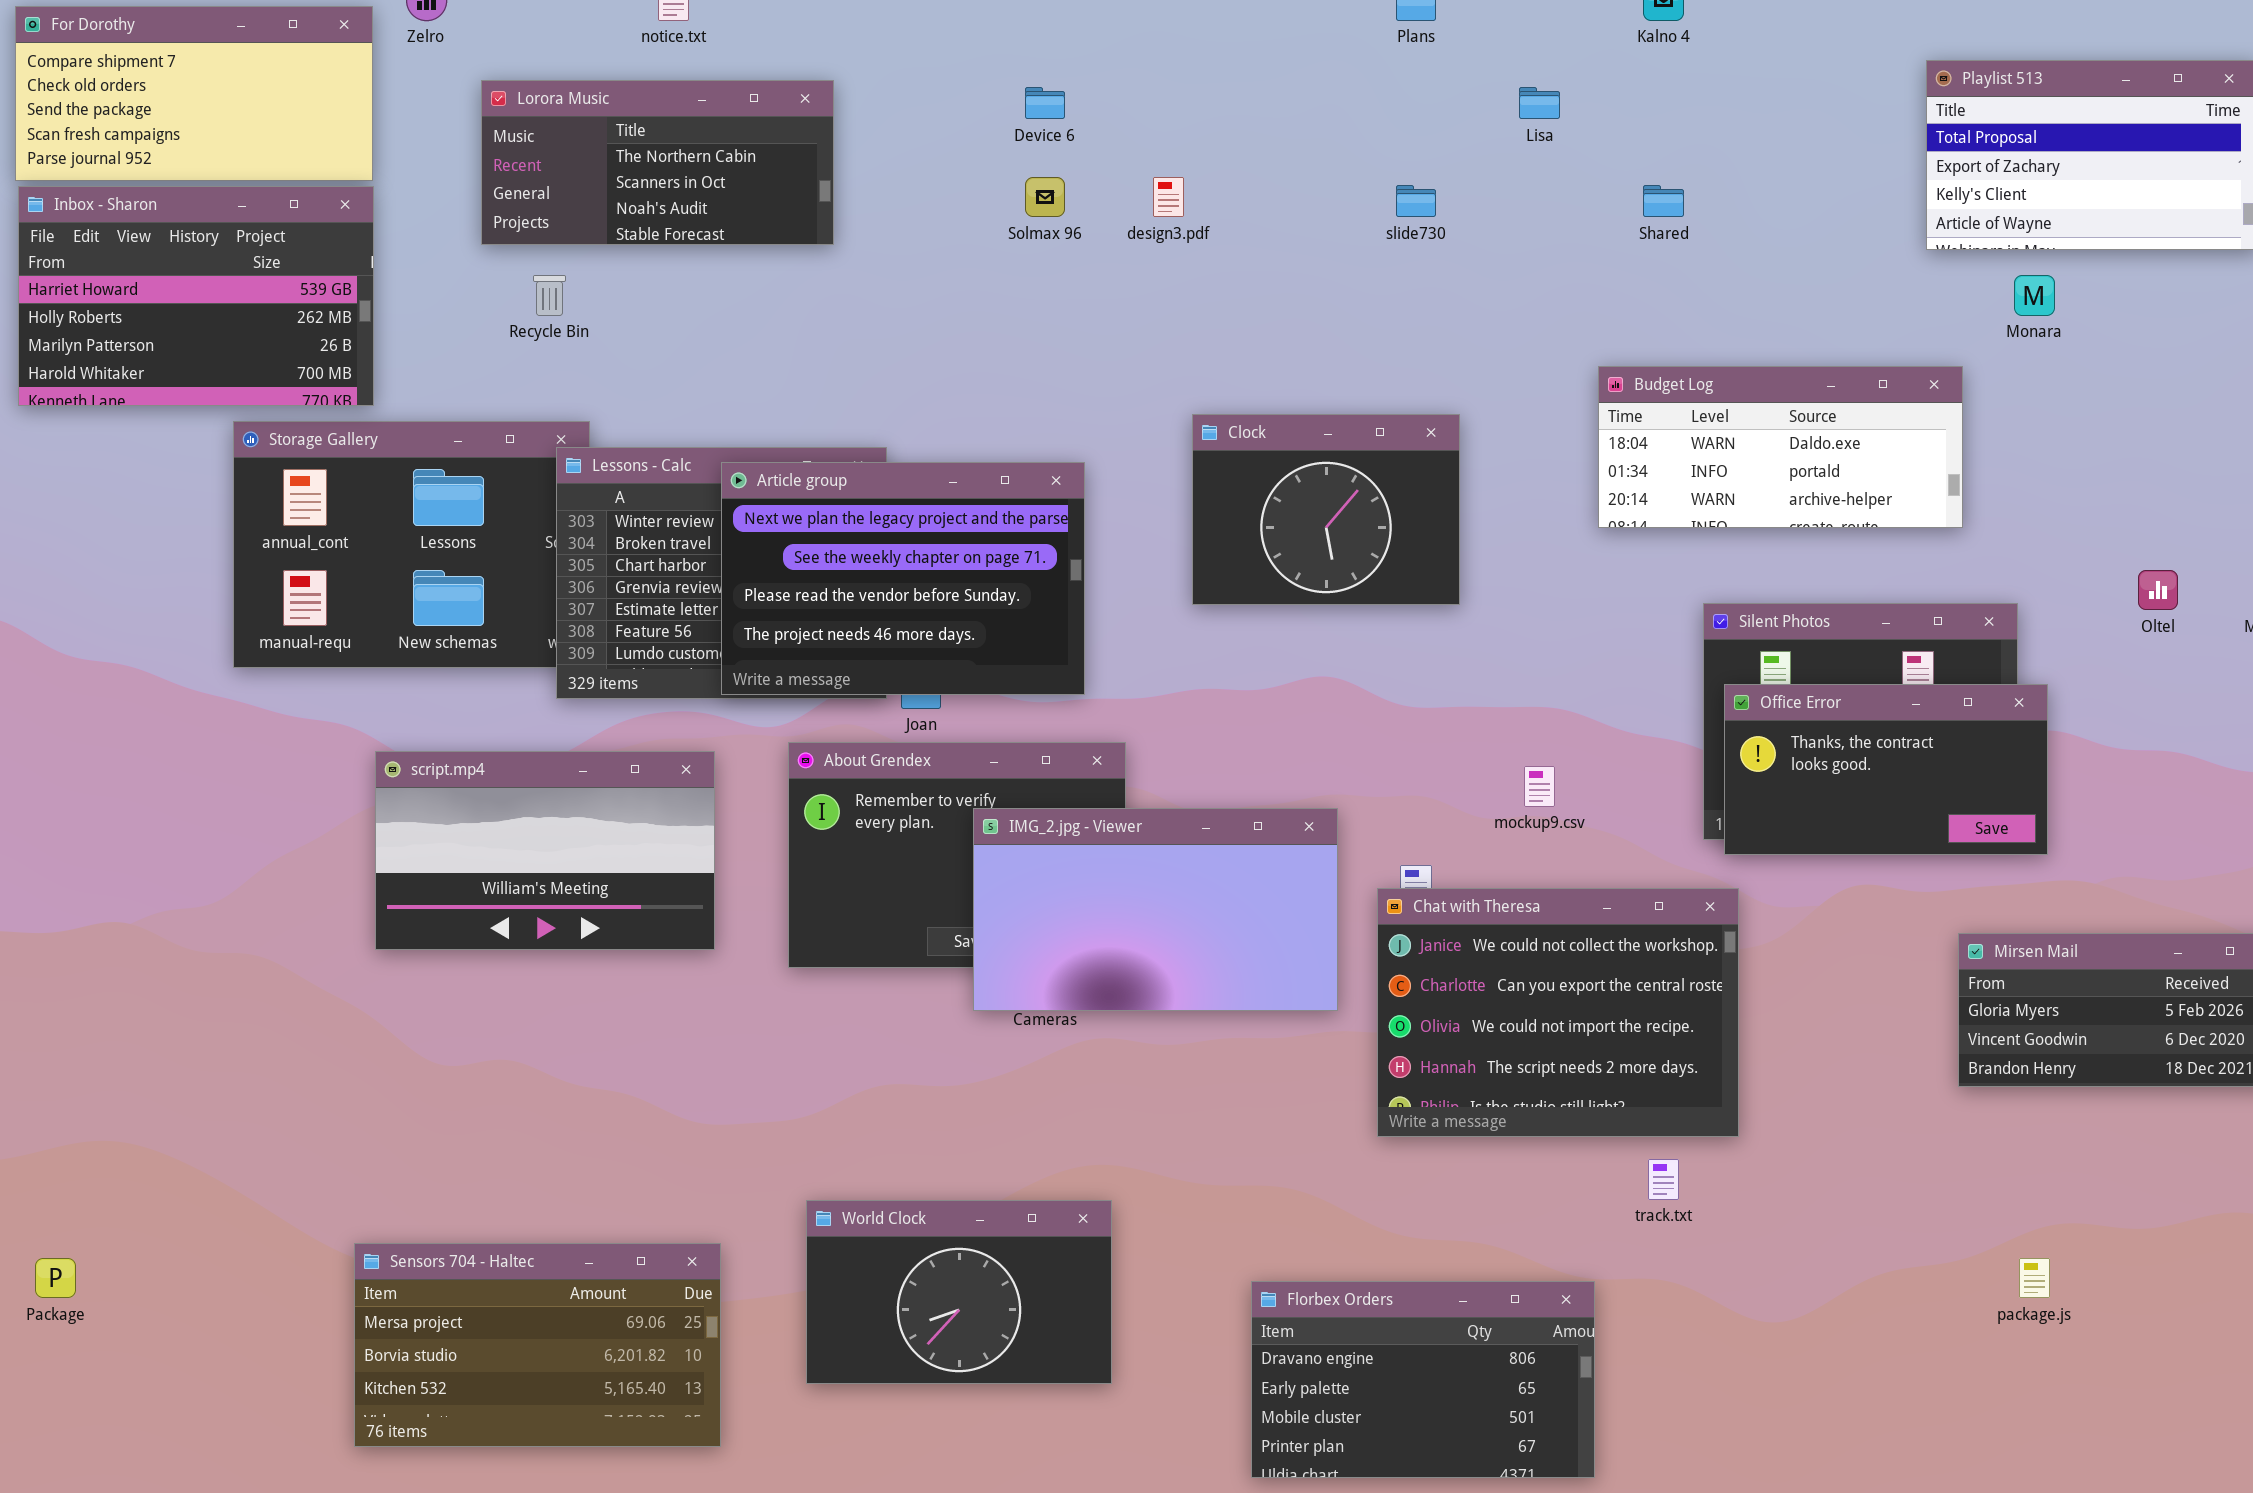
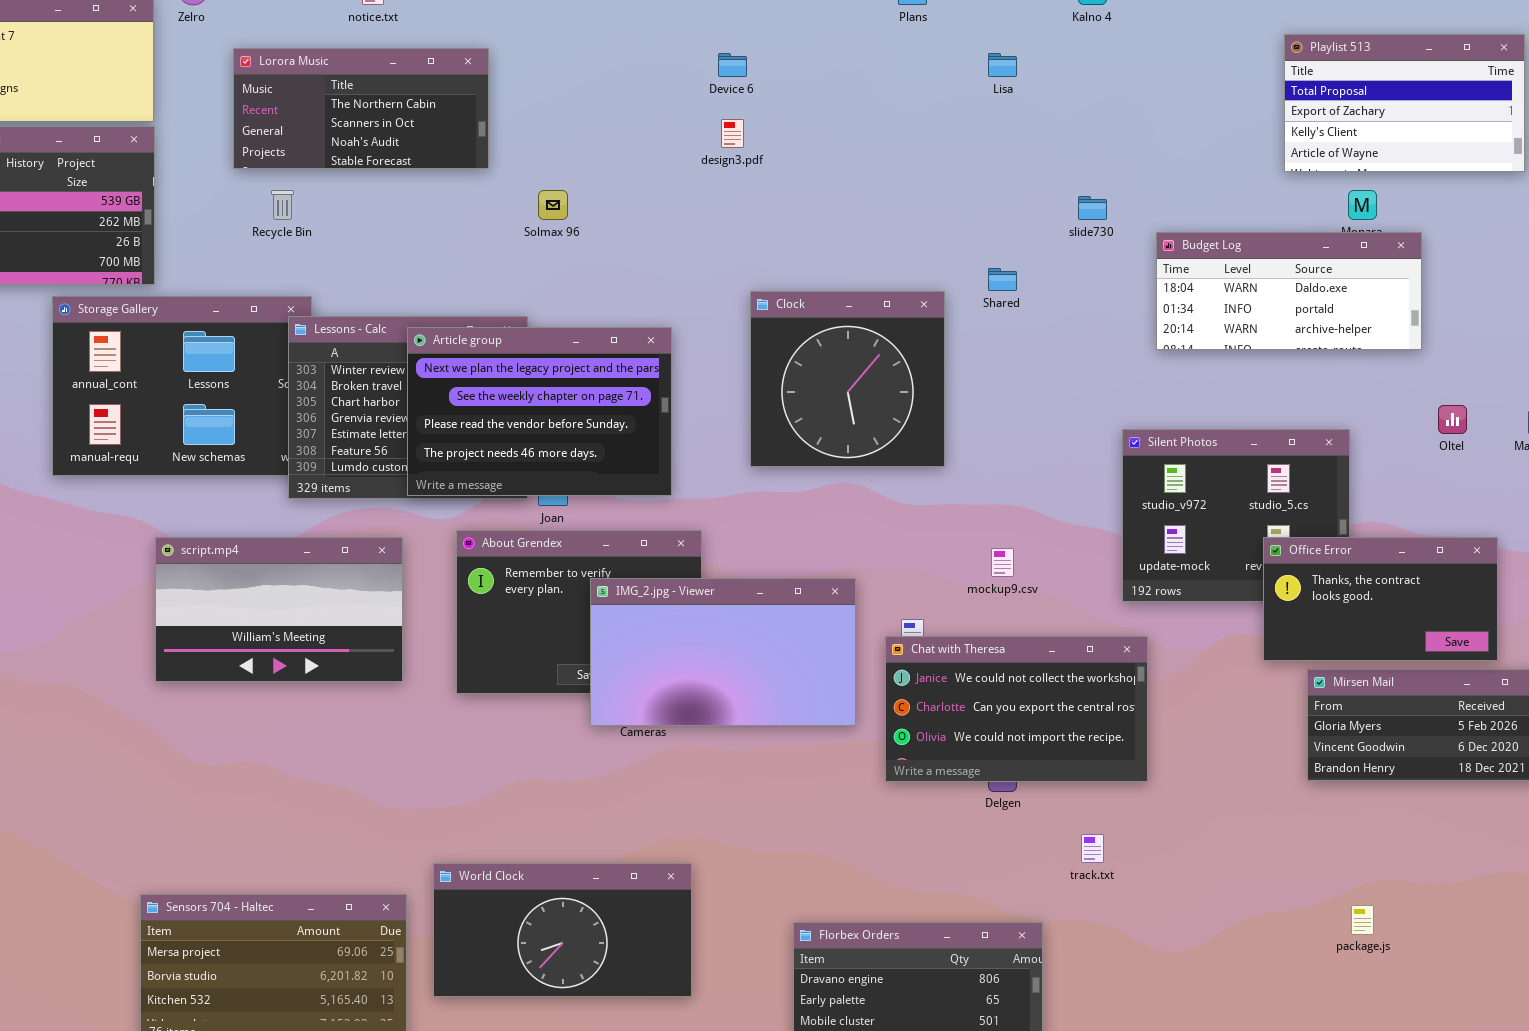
Device 6: [1025,87,1065,119] -> [718,53,747,77], moved
Solmax 96: [1025,177,1065,217] -> [538,190,568,220], moved
slide730: [1396,185,1436,217] -> [1078,196,1107,220], moved
Shared: [1643,185,1684,217] -> [988,268,1017,291], moved
Budget Log: [1598,366,1963,528] -> [1156,232,1422,350], moved
Clock: [1192,414,1460,605] -> [750,291,945,467], resized
Office Error: [1724,684,2048,855] -> [1263,537,1498,661], moved
Chat with Theresa: [1377,888,1739,1137] -> [885,636,1148,782], resized
World Clock: [806,1200,1112,1384] -> [433,863,692,997], resized

